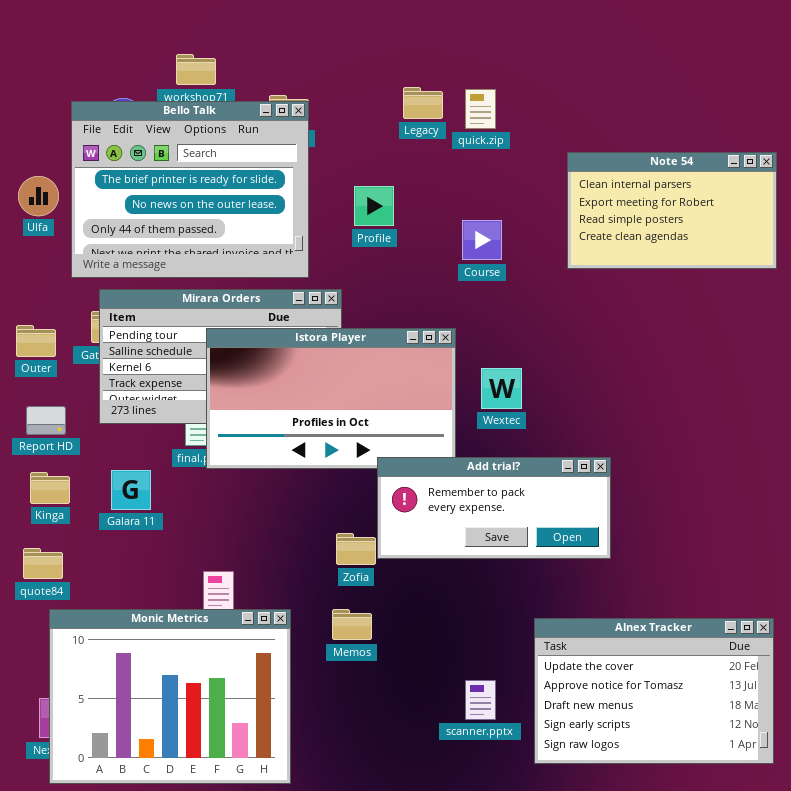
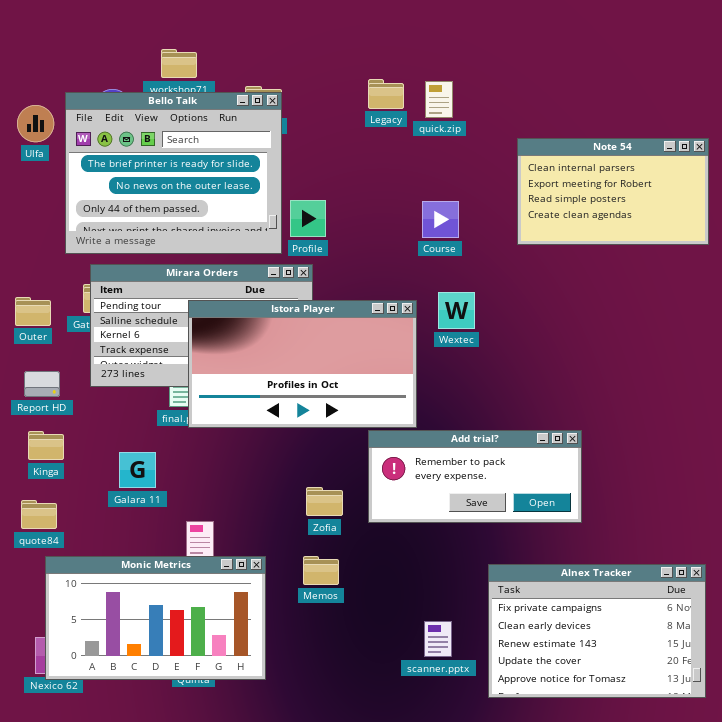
Ulfa: [18,176,59,216] -> [17,105,54,142], moved
Profile: [354,186,394,226] -> [290,200,326,237], moved
Wextec: [481,368,522,409] -> [438,292,475,329], moved
Add trial?: [377,457,611,559] -> [368,430,582,523], moved
Galara 11: [111,470,151,510] -> [119,452,156,488], moved
Monic Metrics: [49,609,291,784] -> [45,556,266,680], resized
Alnex Tracker: [534,618,774,764] -> [488,564,706,698], scrolled up 3 rows

